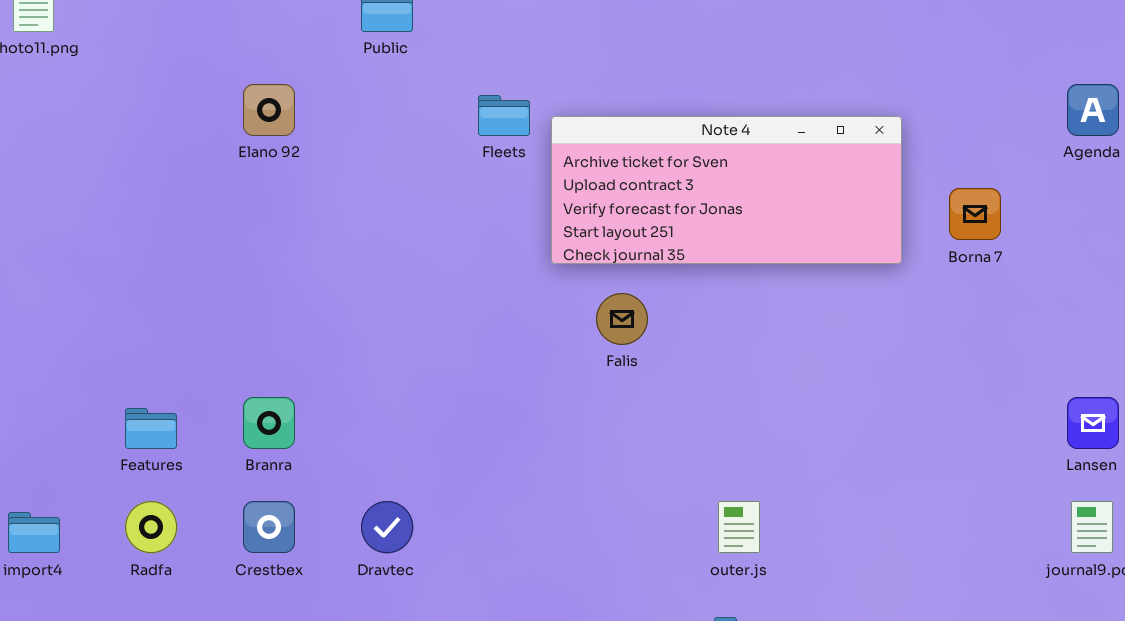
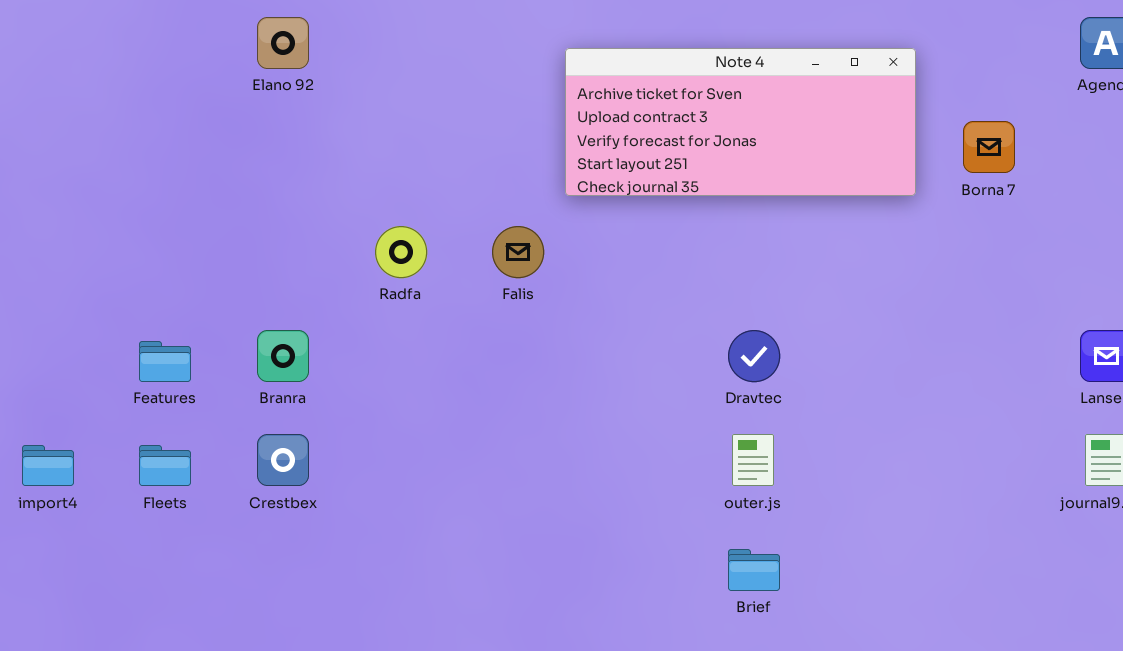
Fleets: [478,95,530,136] -> [139,445,191,486], moved
Falis: [596,293,648,345] -> [492,226,544,278], moved
Radfa: [125,501,177,553] -> [375,226,427,278], moved
Dravtec: [361,501,413,553] -> [728,330,780,382], moved

